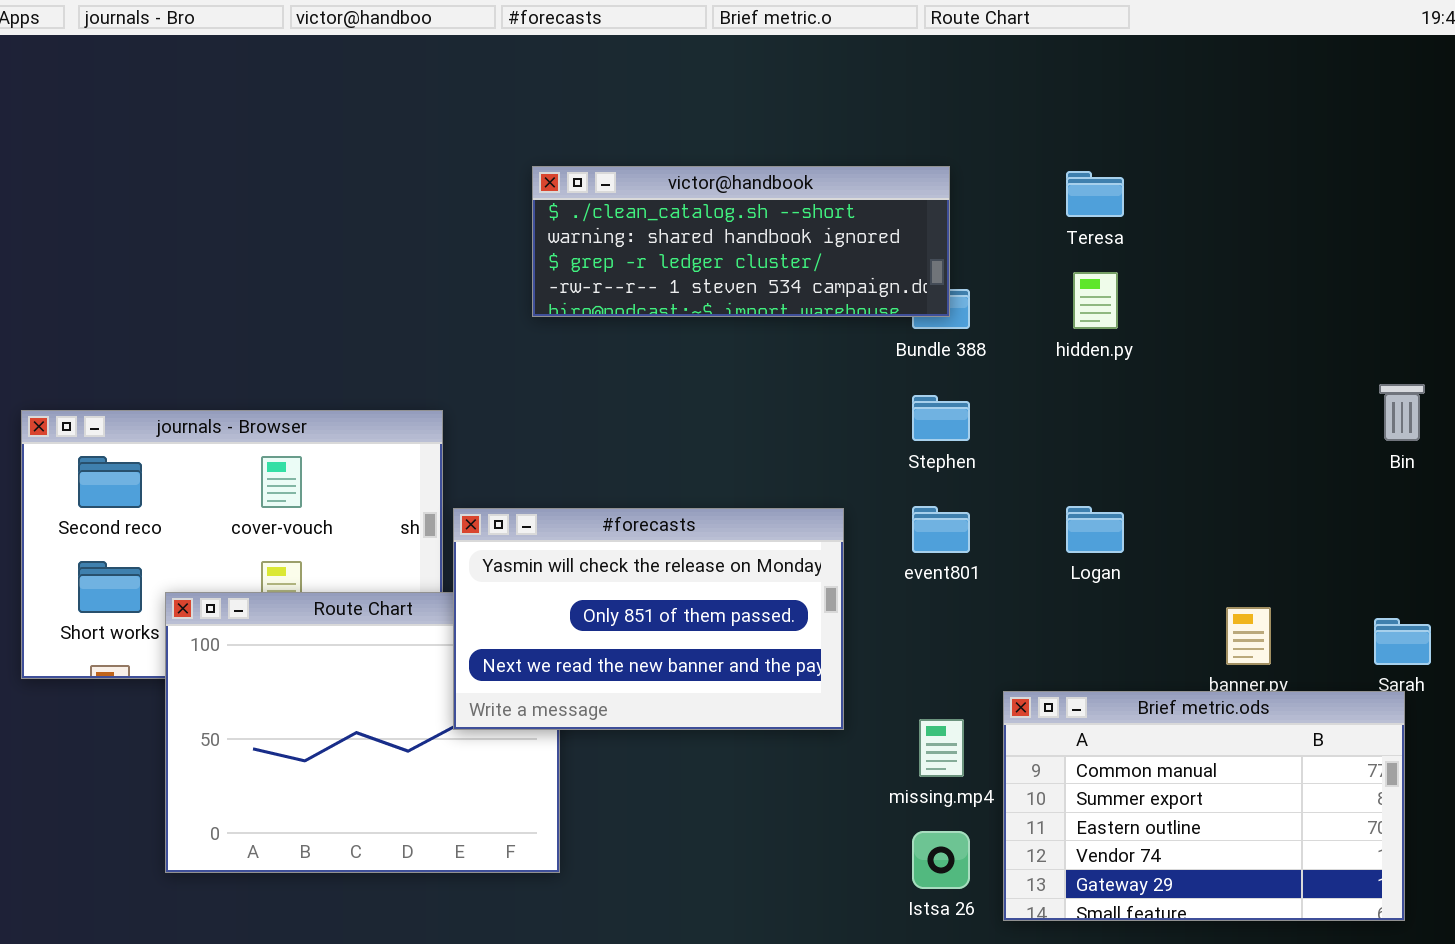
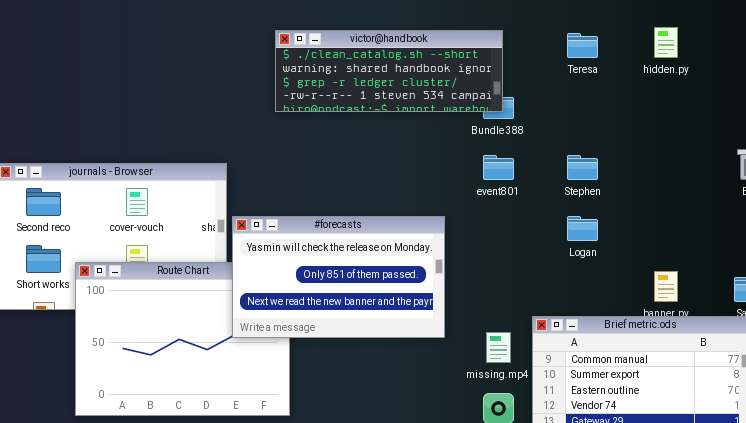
hidden.py: [1073,272,1118,329] -> [654,27,678,58], moved
Stephen: [912,395,970,441] -> [567,155,598,180], moved
event801: [912,506,970,553] -> [483,155,514,180], moved

